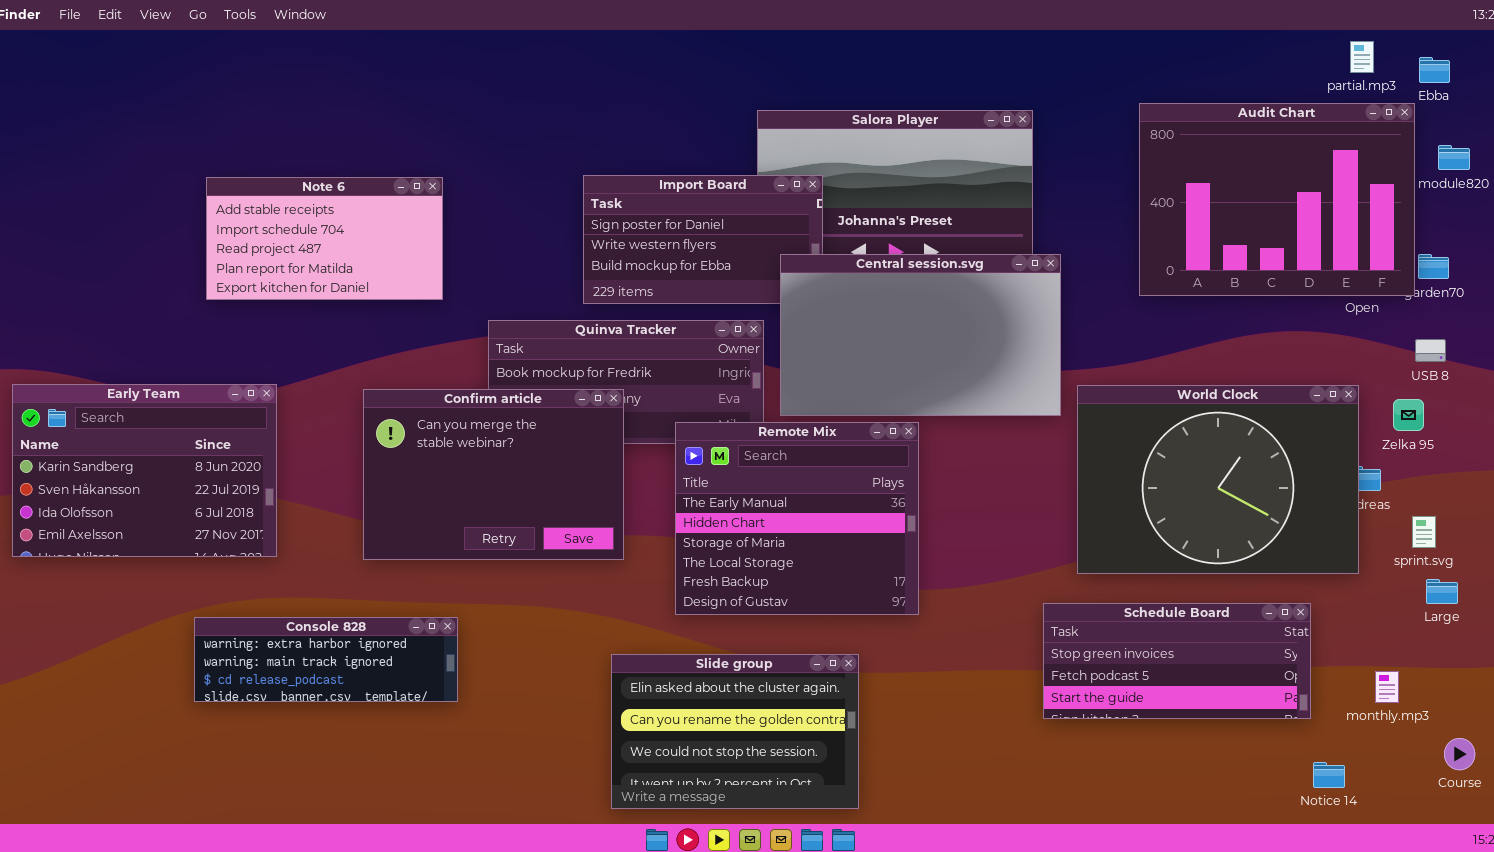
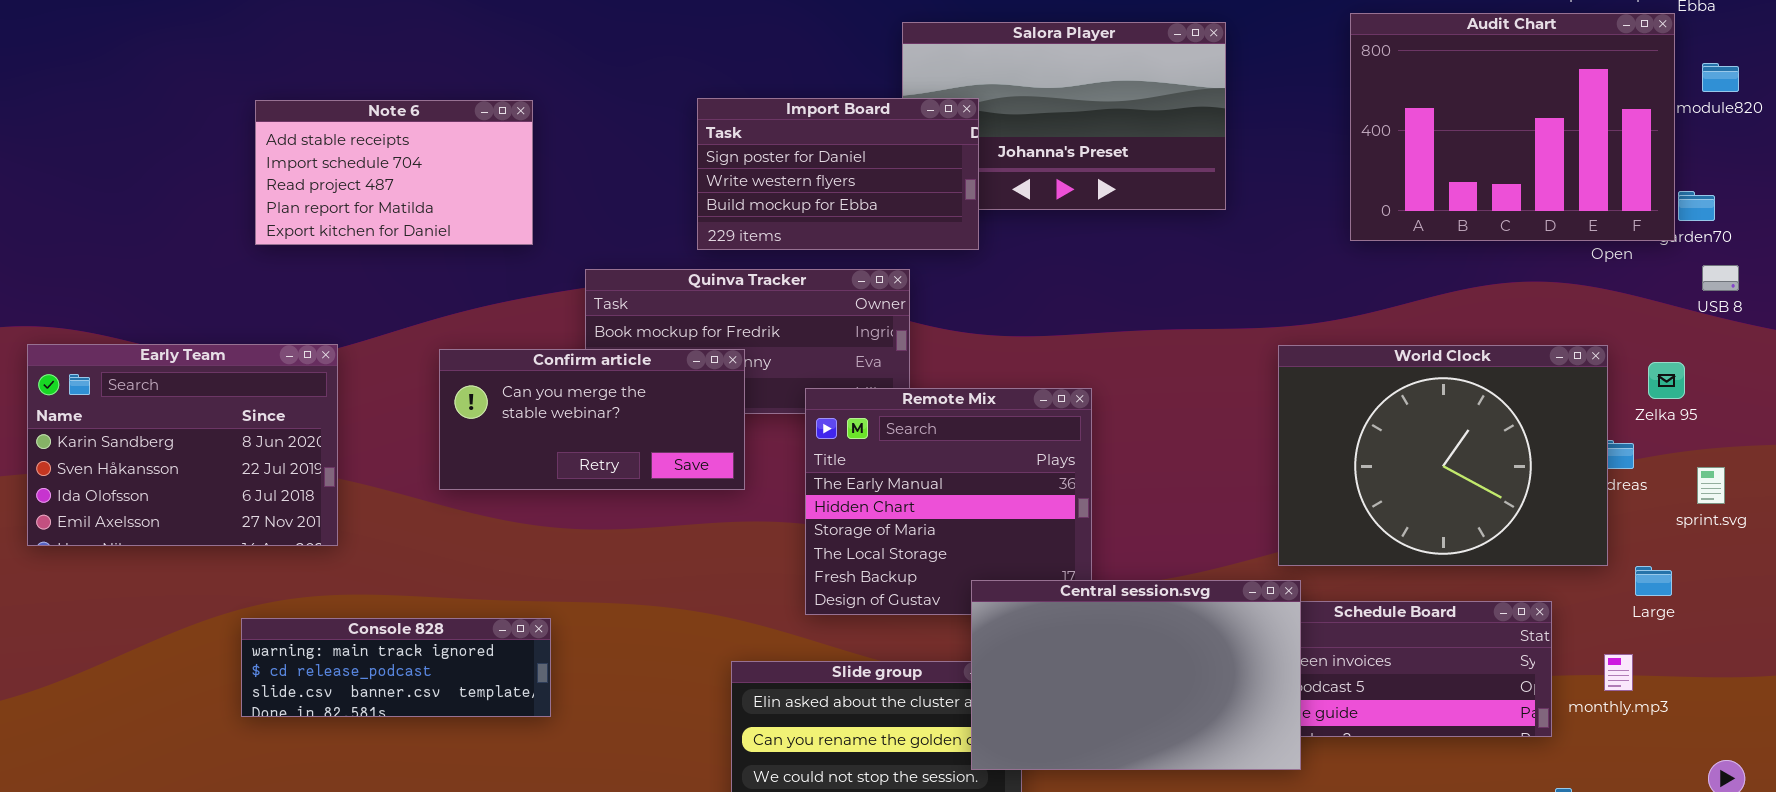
Central session.svg: [780,254,1061,416] -> [971,580,1301,770], moved
USB 8: [1415,339,1446,362] -> [1702,265,1739,291], moved
Confirm article: [363,389,624,560] -> [439,349,745,490], resized
sprint.svg: [1412,516,1436,548] -> [1697,467,1725,504], moved
Large: [1426,579,1458,604] -> [1635,566,1672,596], moved
Console 828: [194,617,458,702] -> [241,618,551,717], scrolled down 1 row
monthly.mp3: [1375,671,1399,703] -> [1604,654,1633,691], moved

